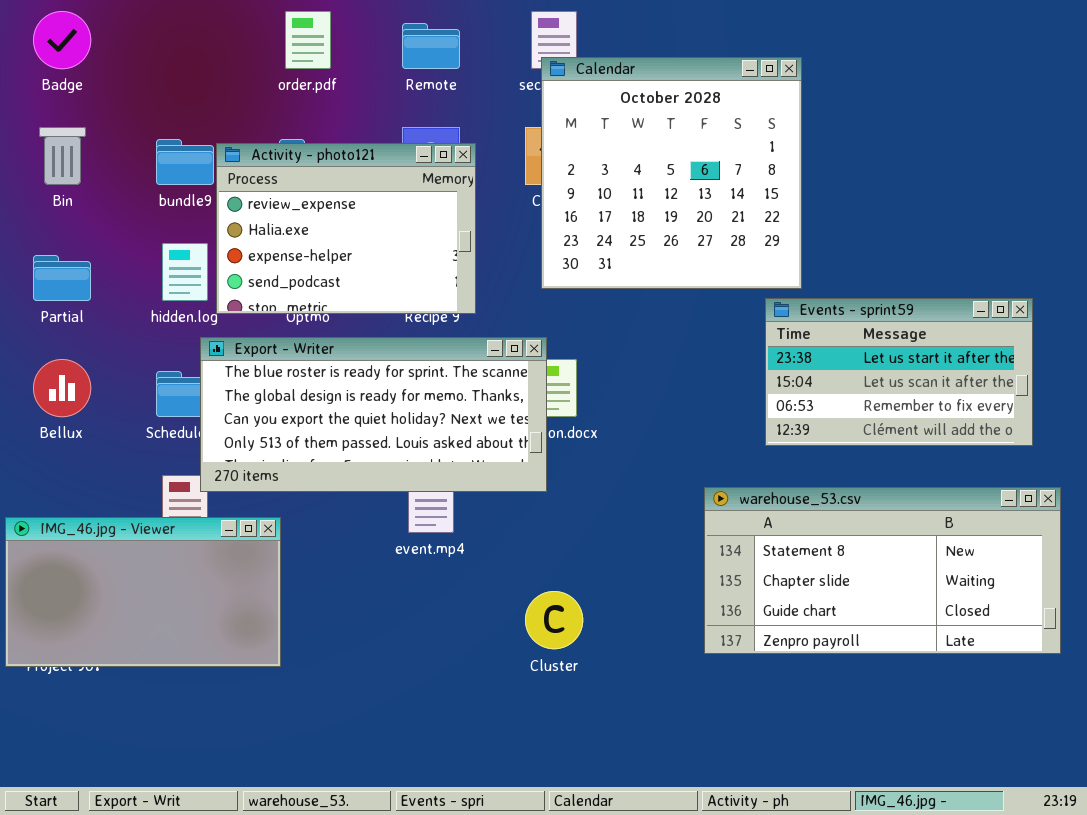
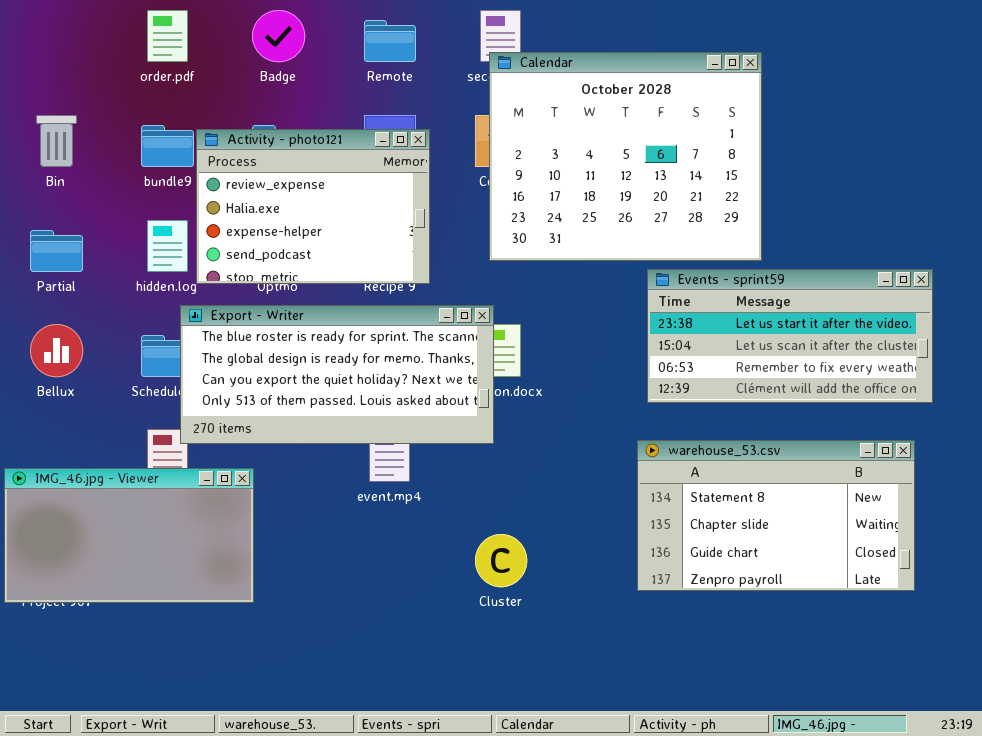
Badge: [33,11,91,69] -> [252,10,305,62], moved
order.pdf: [285,11,331,69] -> [147,10,188,62], moved
Calendar: [541,57,802,289] -> [489,52,762,261], resized
Events - sprint59: [765,298,1033,446] -> [647,269,933,403], resized
warehouse_53.csv: [704,487,1061,654] -> [637,440,915,591], resized

